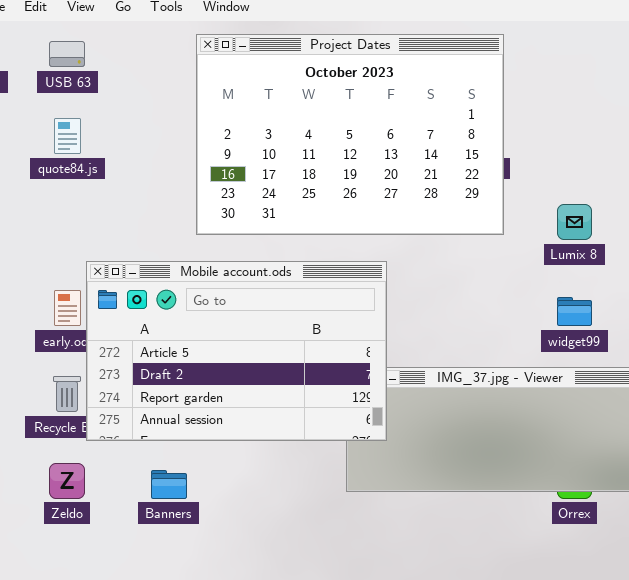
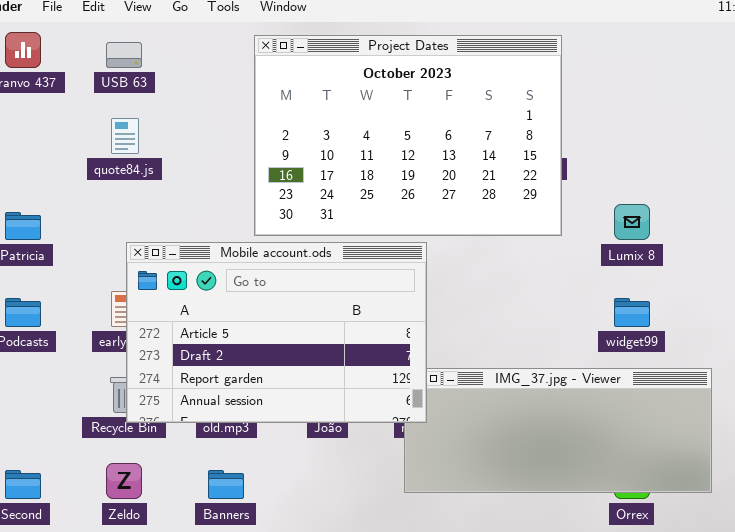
Mobile account.ods: [86,261,387,441] -> [126,242,427,423], moved

